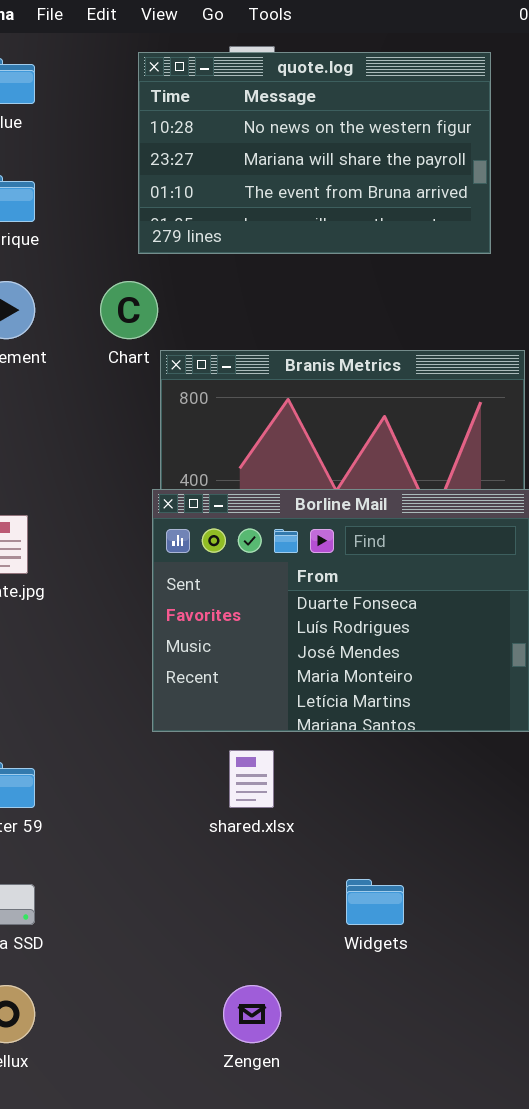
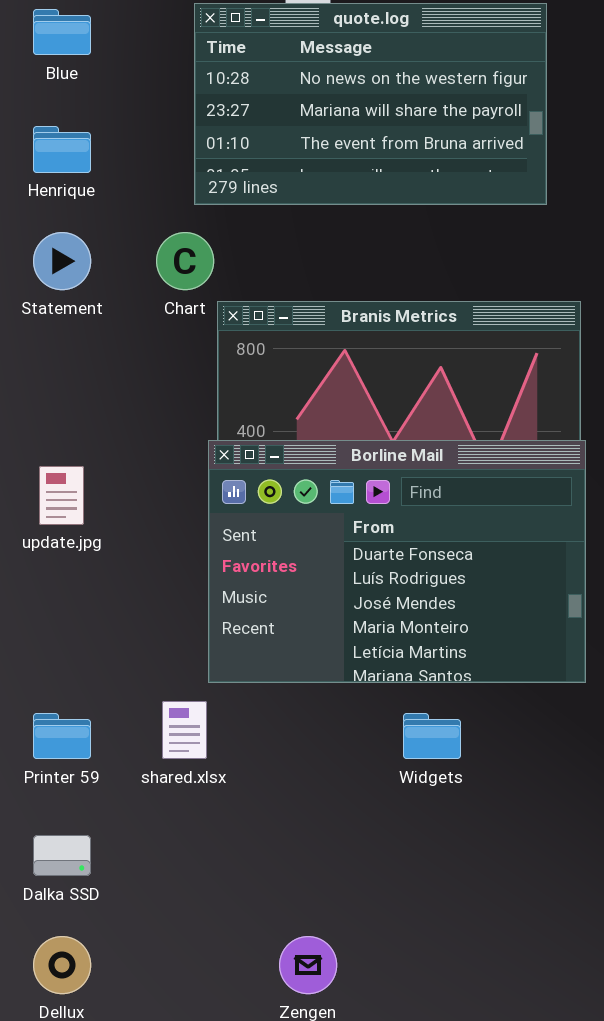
shared.xlsx: [229,750,274,808] -> [162,701,207,759], moved
Widgets: [346,879,404,925] -> [403,713,461,759], moved

